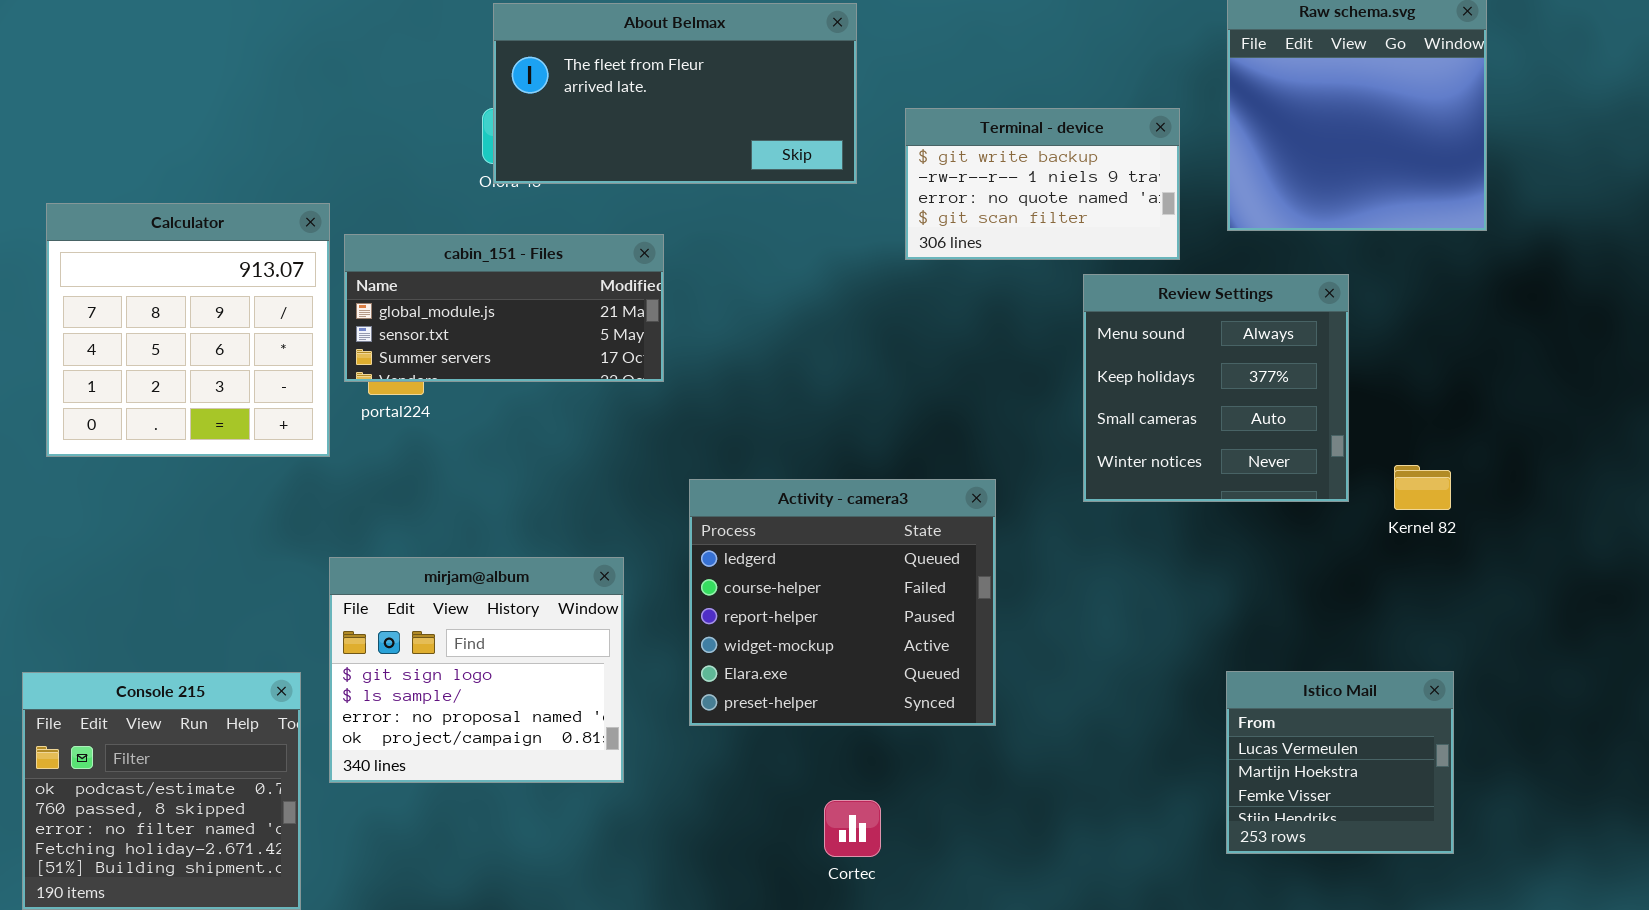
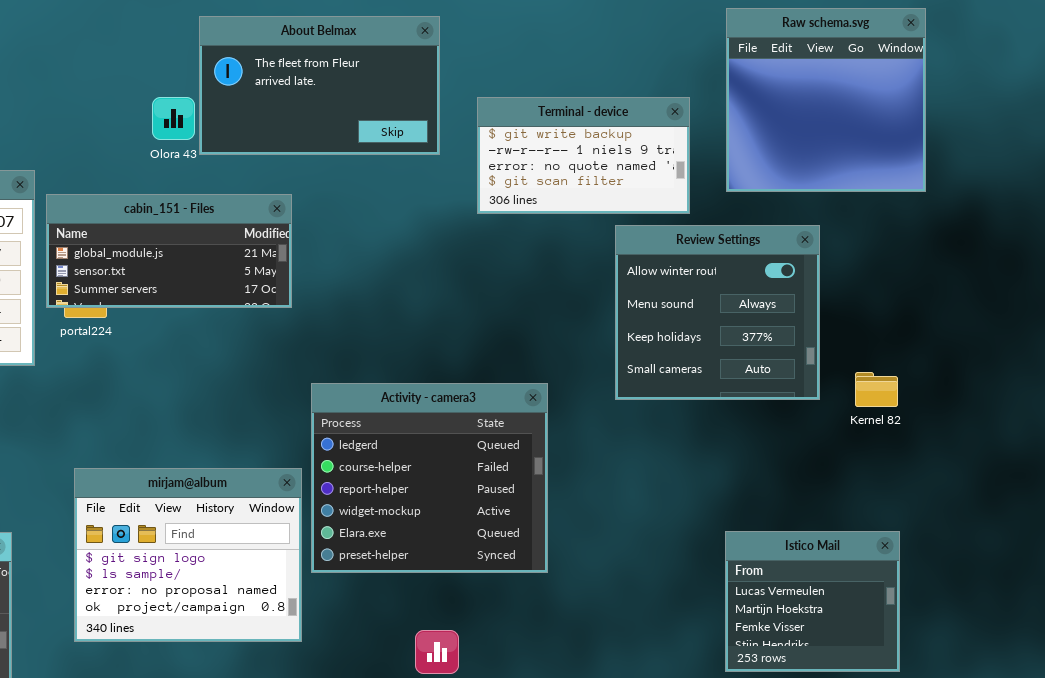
About Belmax: [493,3,857,184] -> [199,16,440,155], resized
Review Settings: [1083,274,1349,502] -> [615,225,820,400], scrolled up 1 row
mirjam@album: [329,557,624,783] -> [74,468,302,642], moved

